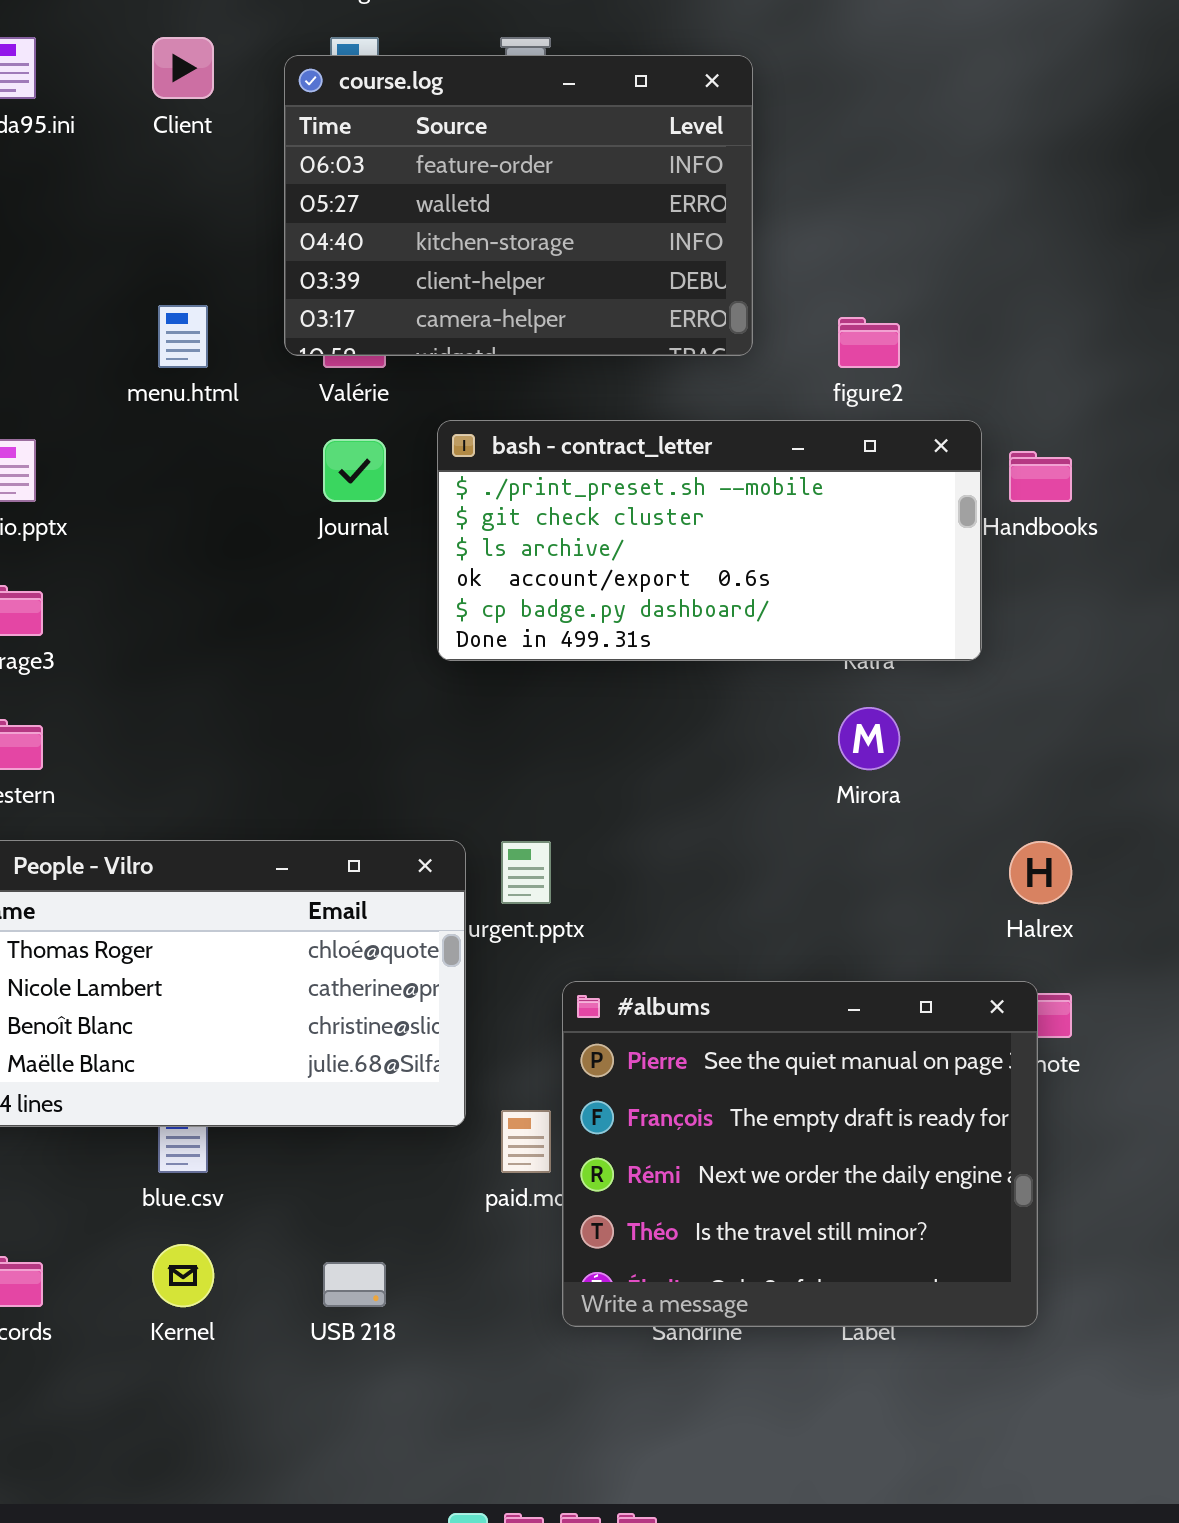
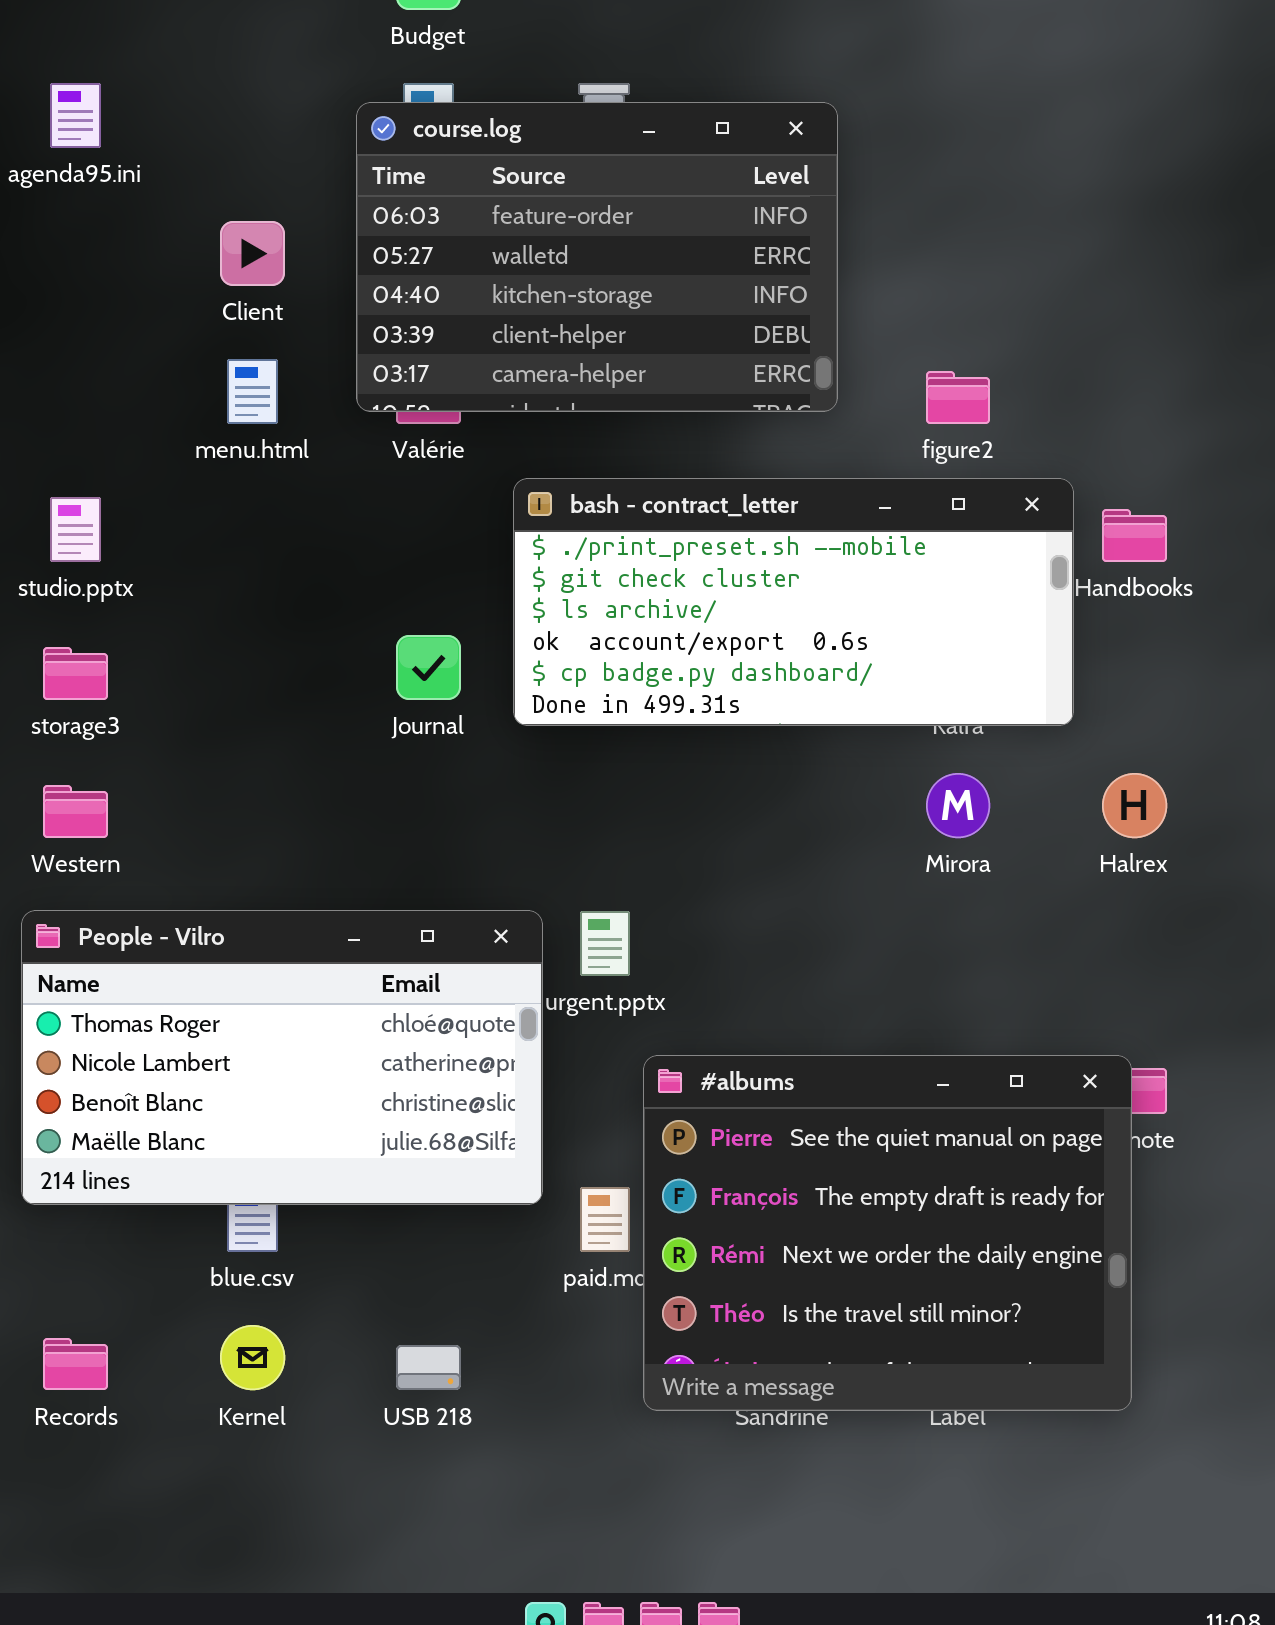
Client: [152,37,214,99] -> [220,221,285,286], moved
Journal: [323,439,386,502] -> [396,635,461,700], moved
Halrex: [1009,841,1072,904] -> [1102,773,1167,838], moved

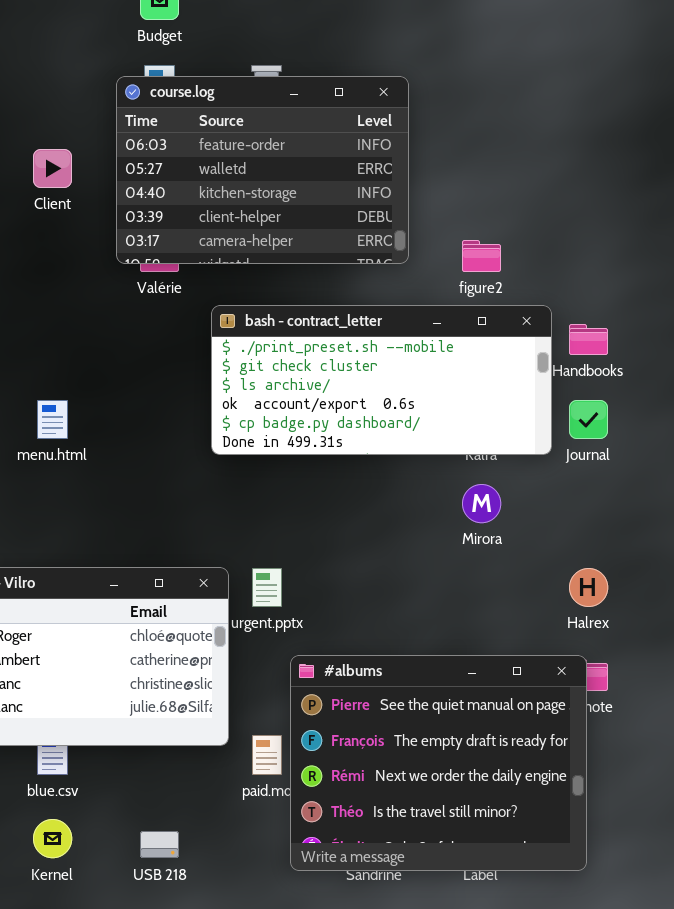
menu.html: [227,359,278,424] -> [37,400,68,439], moved
Journal: [396,635,461,700] -> [569,400,608,439], moved
Halrex: [1102,773,1167,838] -> [569,568,608,607], moved

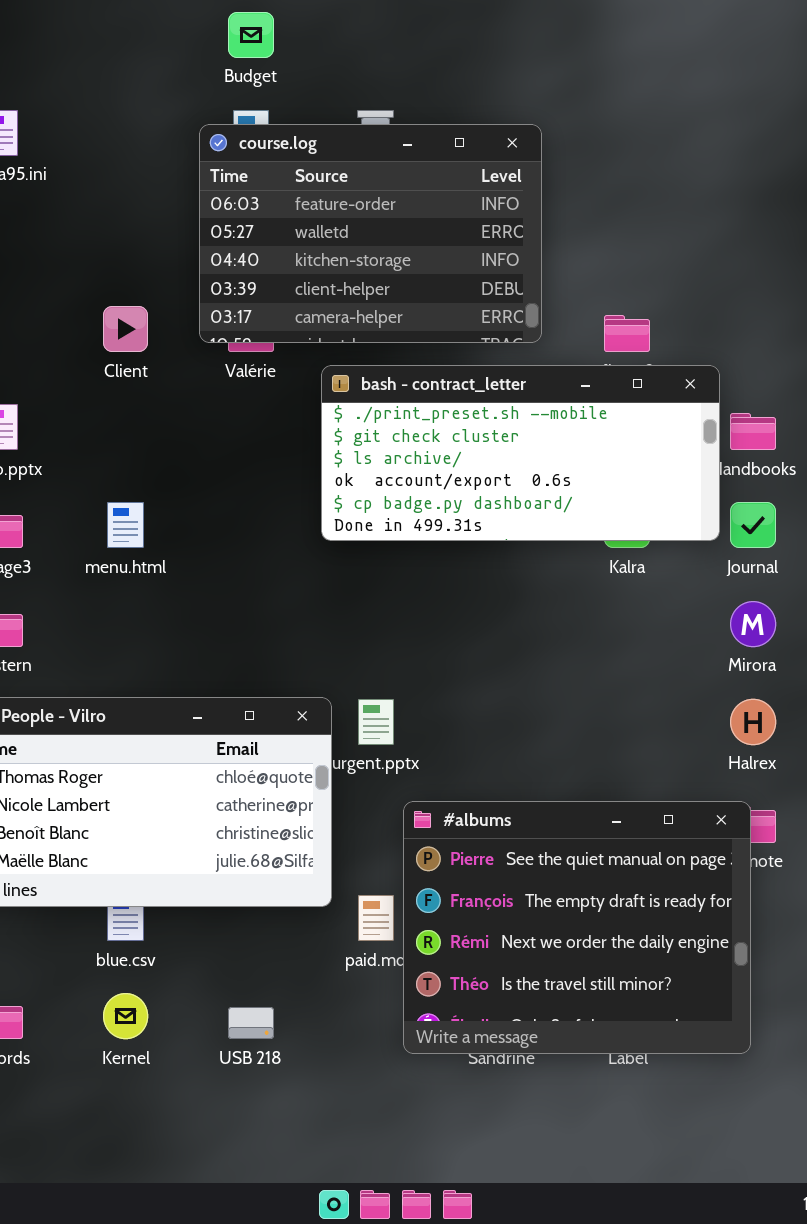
Client: [33,149,72,188] -> [103,306,148,352], moved
bash - contract_letter: [211,305,552,455] -> [321,365,720,541], moved
Mirora: [462,484,501,523] -> [730,601,776,647], moved

